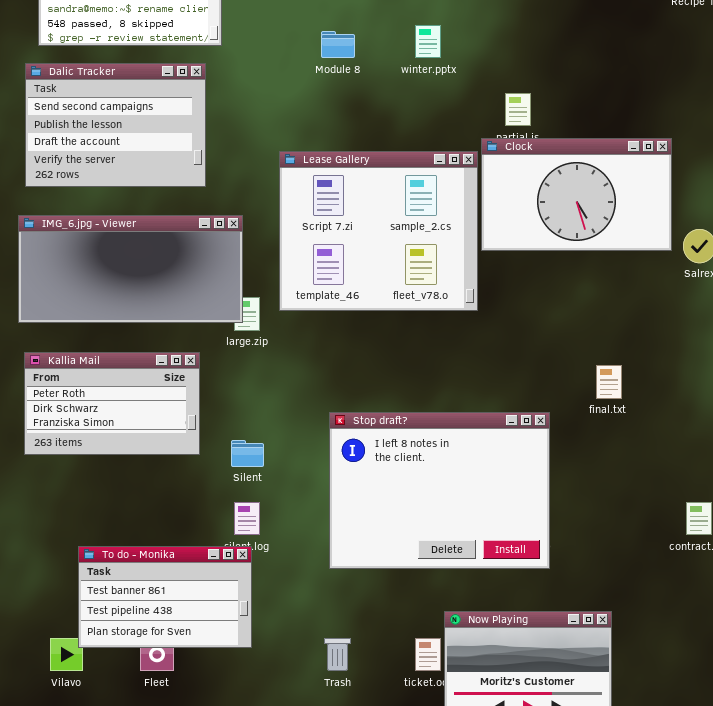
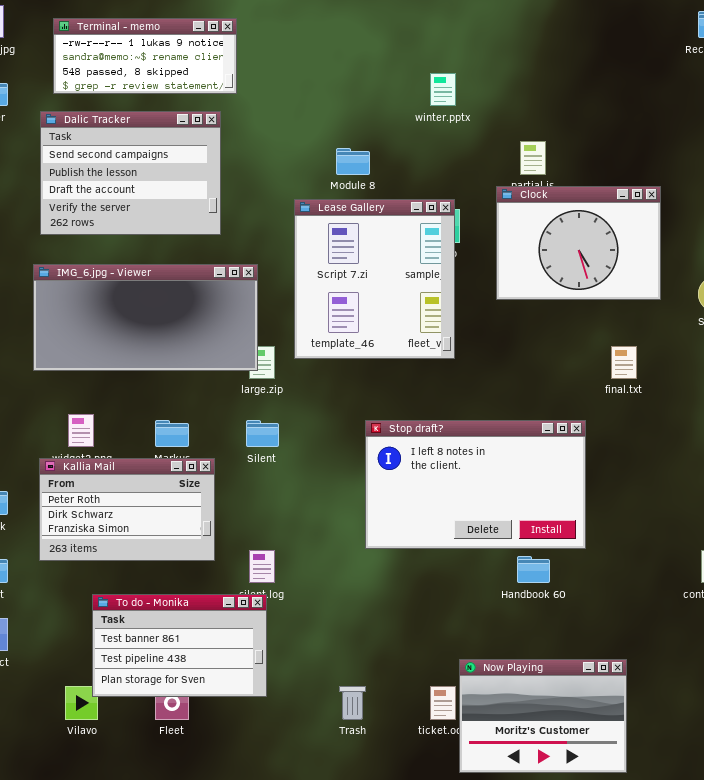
Module 8: [321,31,355,58] -> [336,148,370,175], moved
Clock: [481,138,672,251] -> [496,186,661,300], resized
Lease Gallery: [279,151,478,311] -> [294,199,455,359], resized
Kallia Mail: [24,352,200,455] -> [39,458,215,561], moved
final.txt: [596,365,622,399] -> [611,346,637,379], moved
Stop draft?: [329,412,550,569] -> [365,420,586,549], moved, resized
Silent: [231,440,264,467] -> [246,420,279,447], moved

